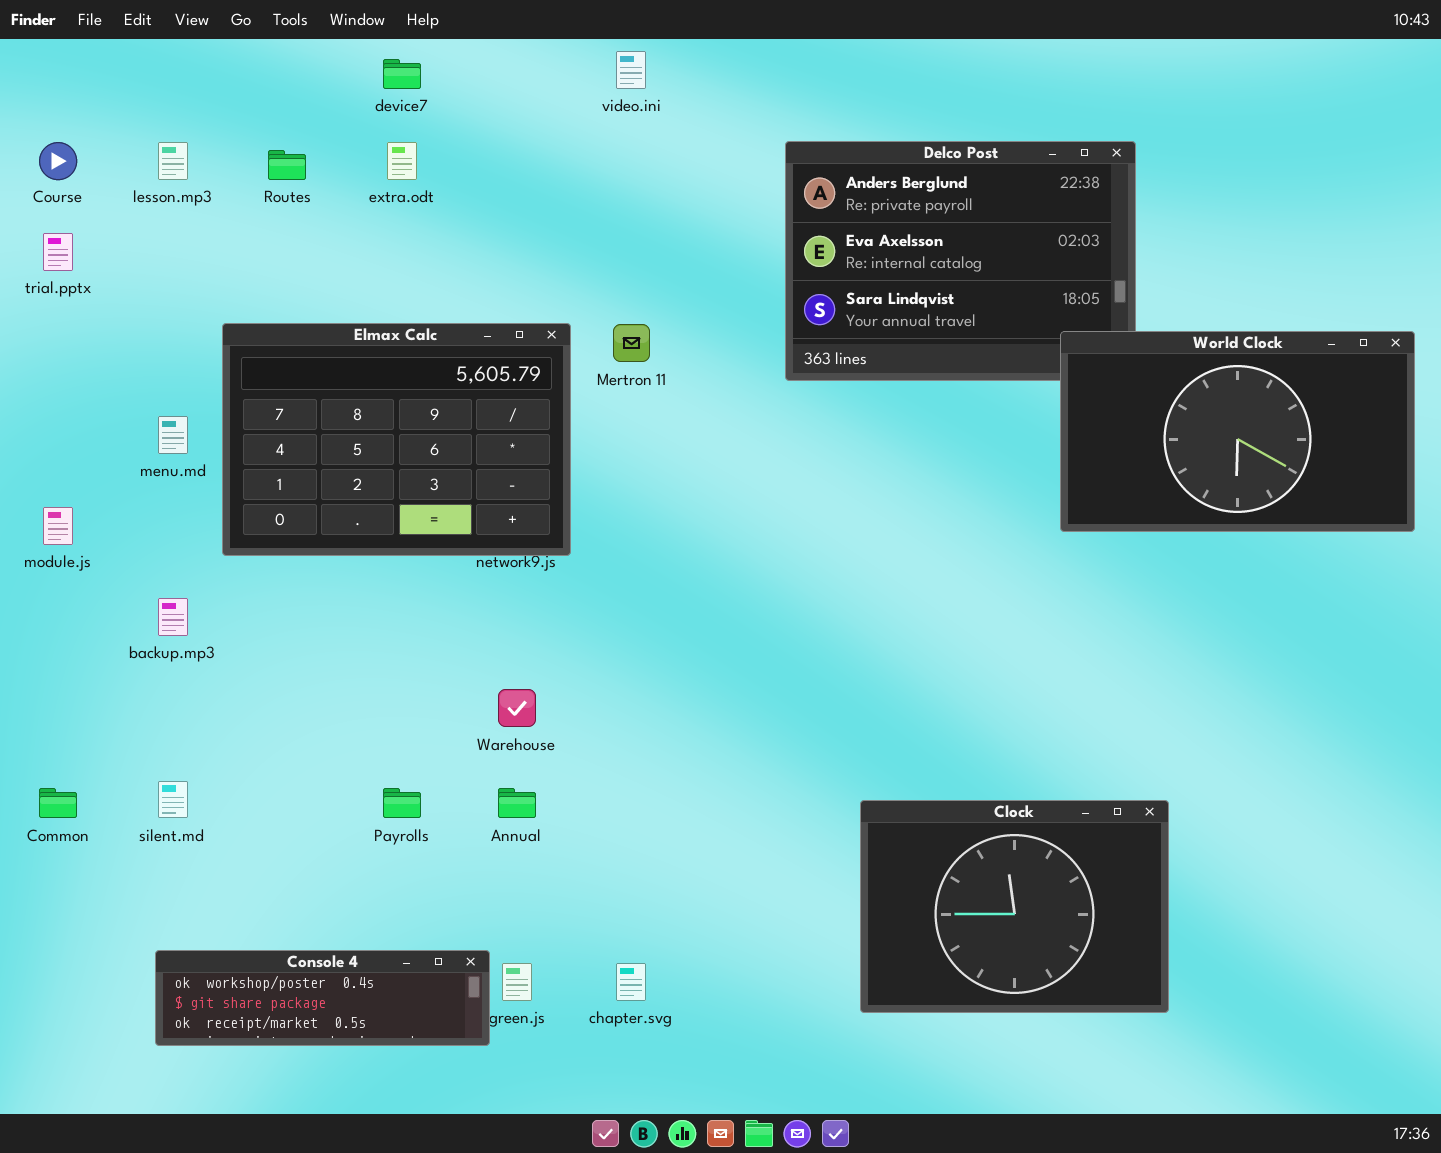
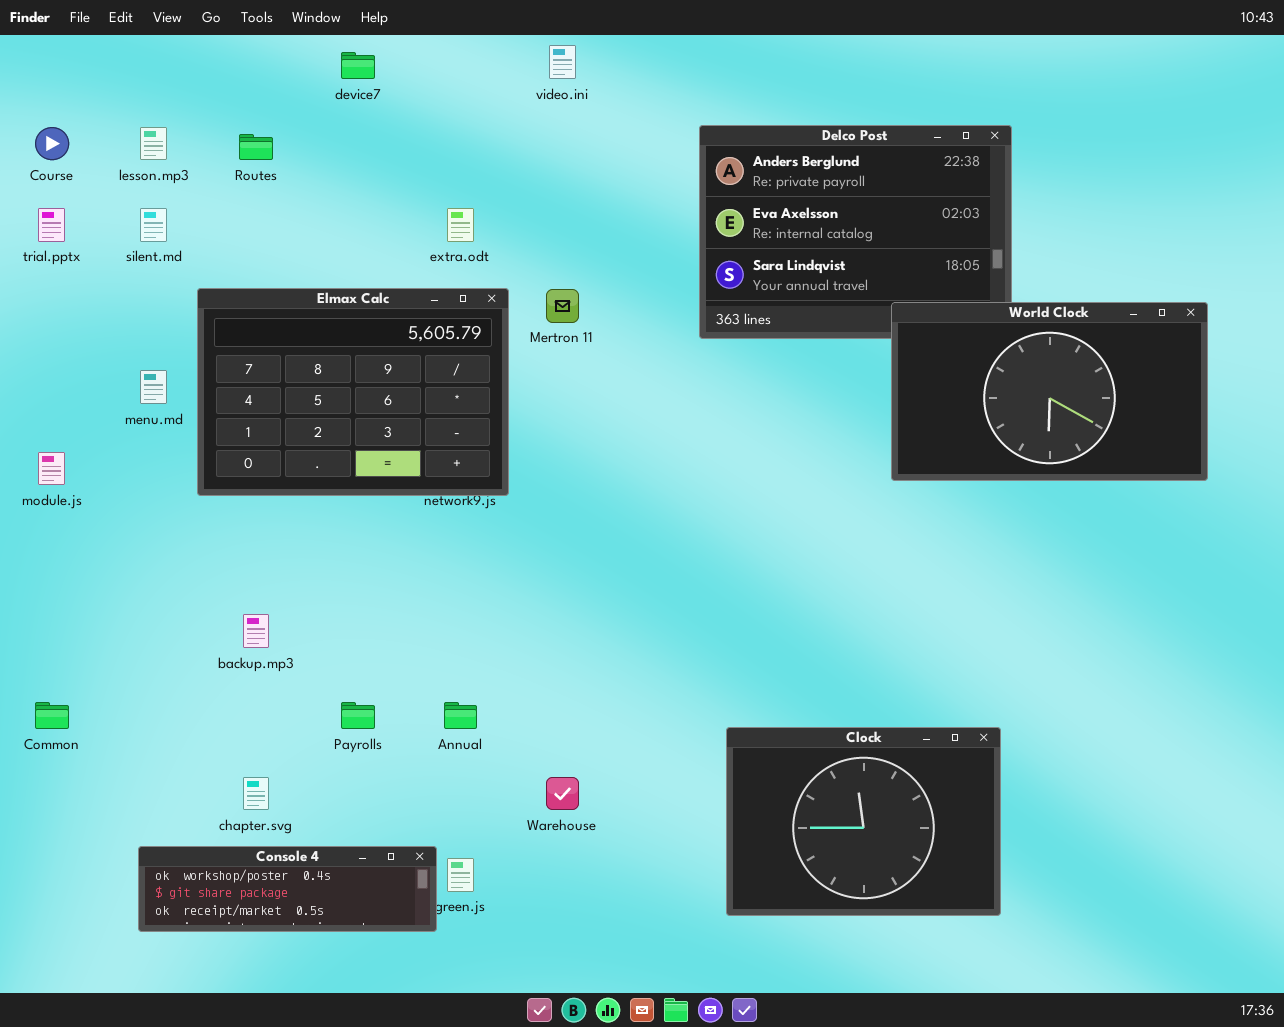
extra.odt: [387,142,417,180] -> [447,208,474,242], moved
World Clock: [1060,331,1415,532] -> [891,302,1208,481], moved
backup.mp3: [158,598,188,636] -> [243,614,269,648], moved
Warehouse: [498,689,536,727] -> [546,777,579,810], moved
silent.md: [158,781,188,818] -> [140,208,167,242], moved
Clock: [860,800,1169,1013] -> [726,727,1001,916], moved
chapter.svg: [616,963,646,1001] -> [243,777,269,810], moved

